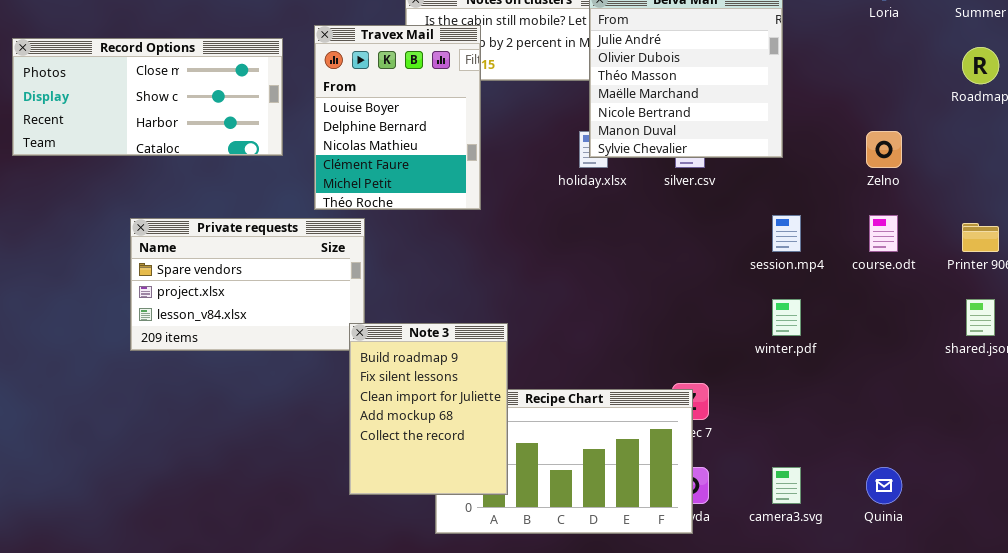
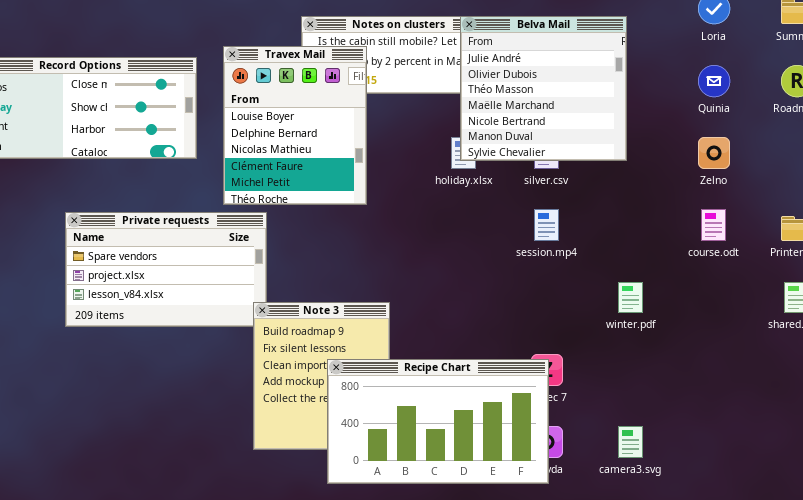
session.mp4: [772,215,801,252] -> [534,209,559,241], moved
Recipe Chart: [435,389,693,534] -> [327,359,549,484], raised
Quinia: [866,467,902,504] -> [698,65,730,97], moved

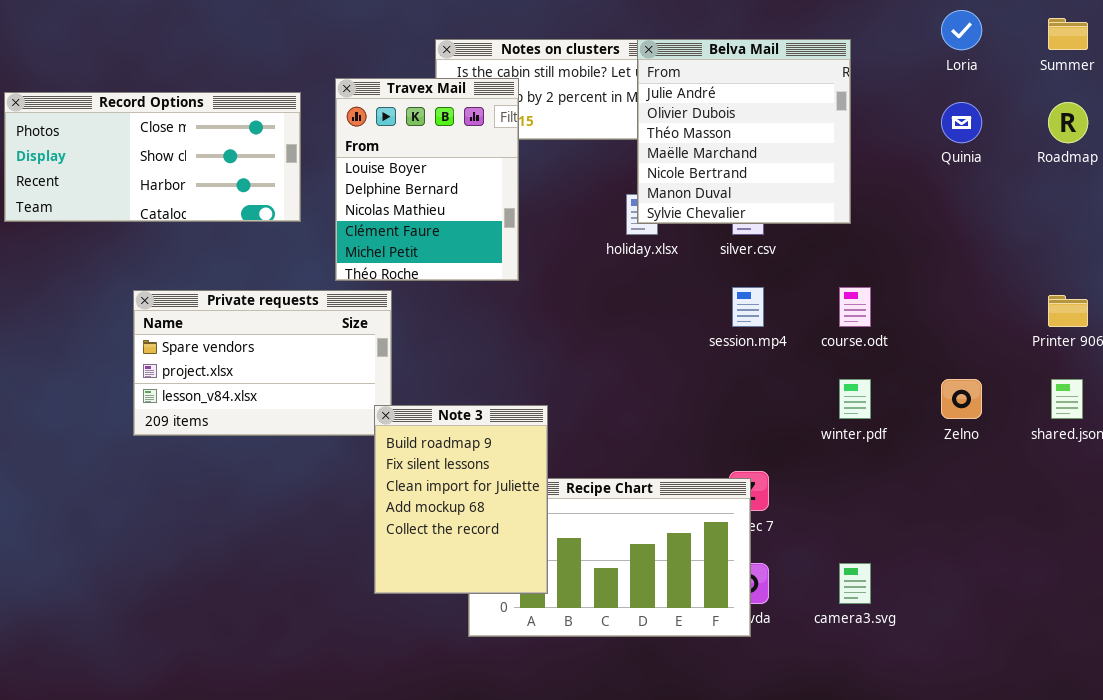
Zelno: [698,137,730,169] -> [941,379,982,419], moved
course.odt: [701,209,726,241] -> [839,287,871,327], moved
Note 3: [253,302,390,450] -> [374,405,548,594], raised

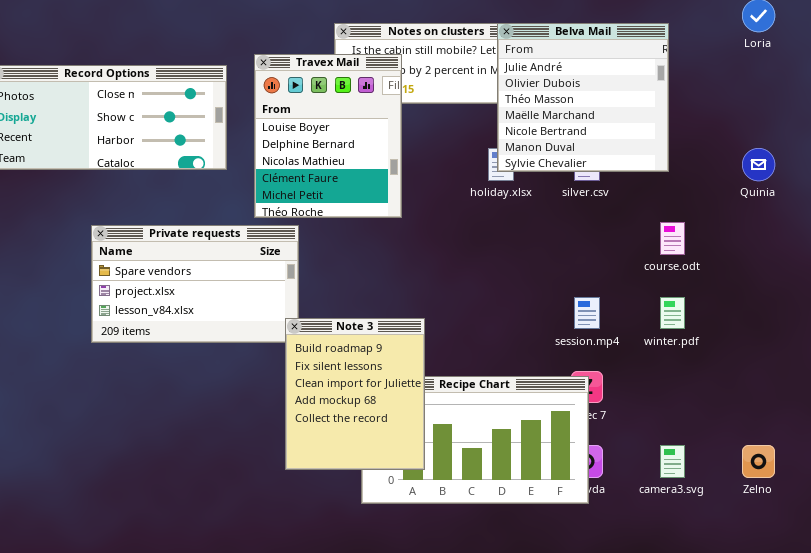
Quinia: [941,102,982,143] -> [742,148,775,181], moved
session.mp4: [732,287,764,327] -> [574,297,600,329], moved
Zelno: [941,379,982,419] -> [742,445,775,478], moved

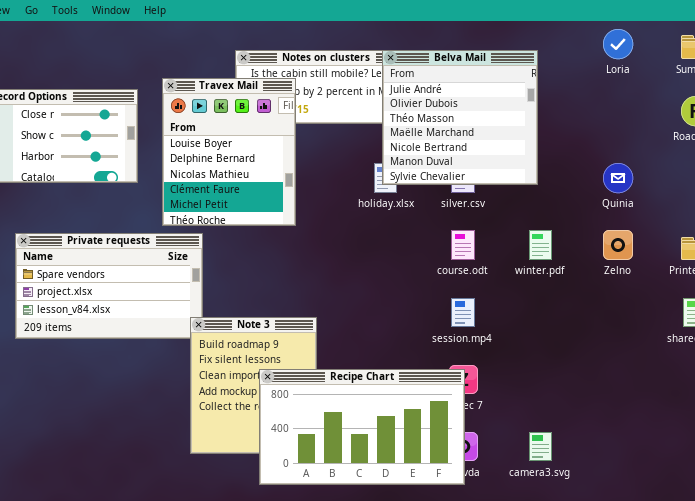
course.odt: [660,222,685,255] -> [451,230,475,260], moved
winter.pdf: [660,297,685,329] -> [529,230,552,260], moved
Recipe Chart: [361,376,589,504] -> [259,369,465,485], raised
Zelno: [742,445,775,478] -> [603,230,633,260], moved

